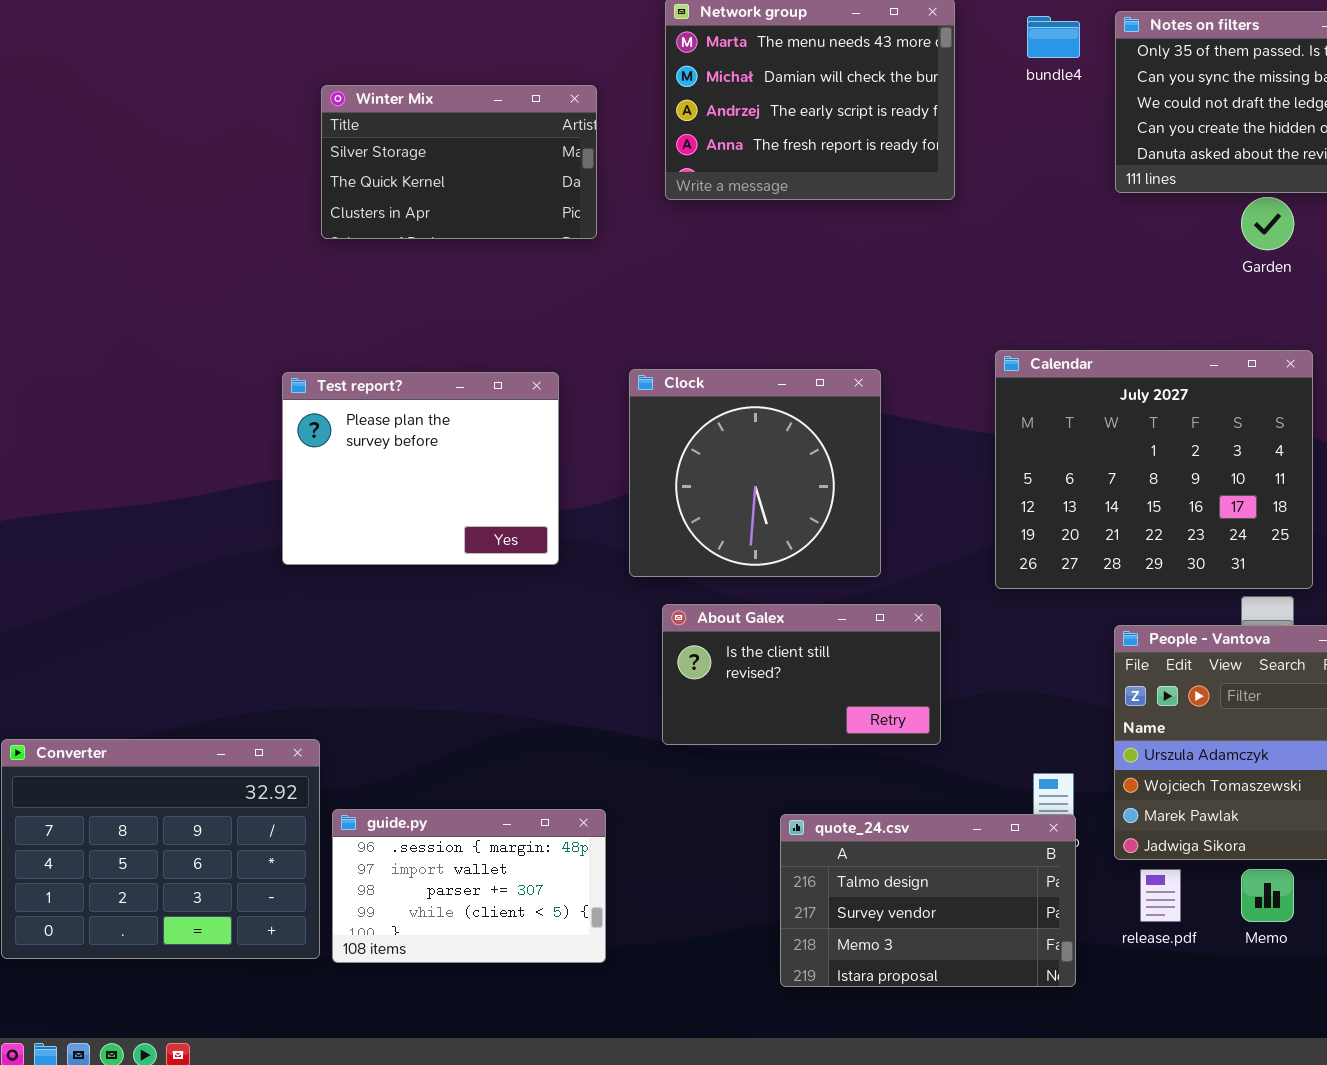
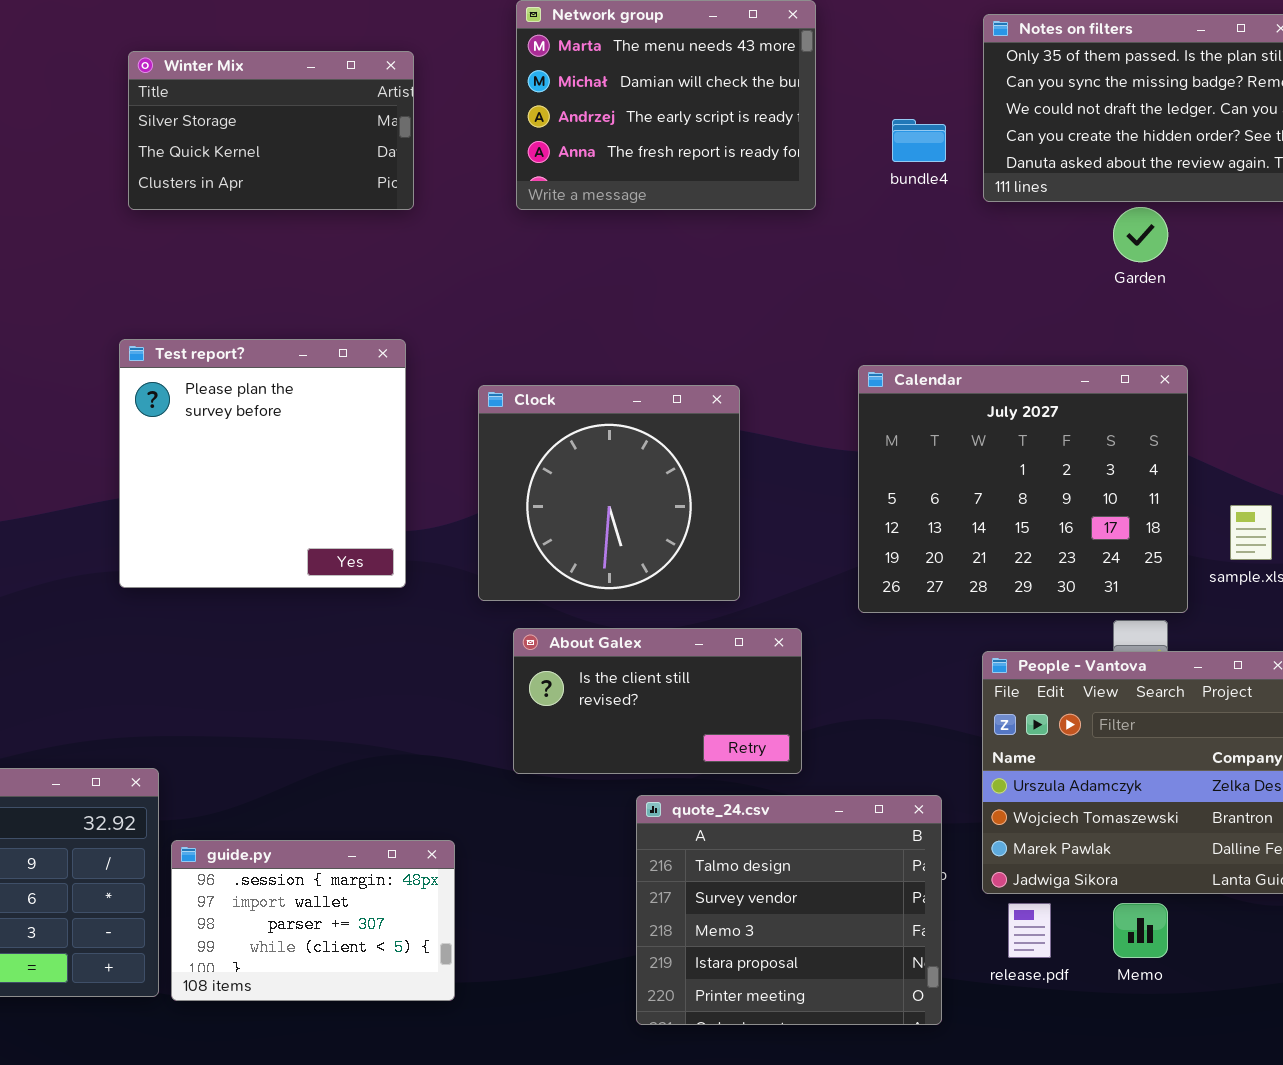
bundle4: [1027,16,1080,58] -> [892,119,946,162], moved
Winter Mix: [321,85,597,239] -> [128,51,414,210], moved
Test report?: [282,372,559,565] -> [119,339,406,588], resized
quote_24.csv: [780,814,1076,987] -> [636,795,942,1025], resized

